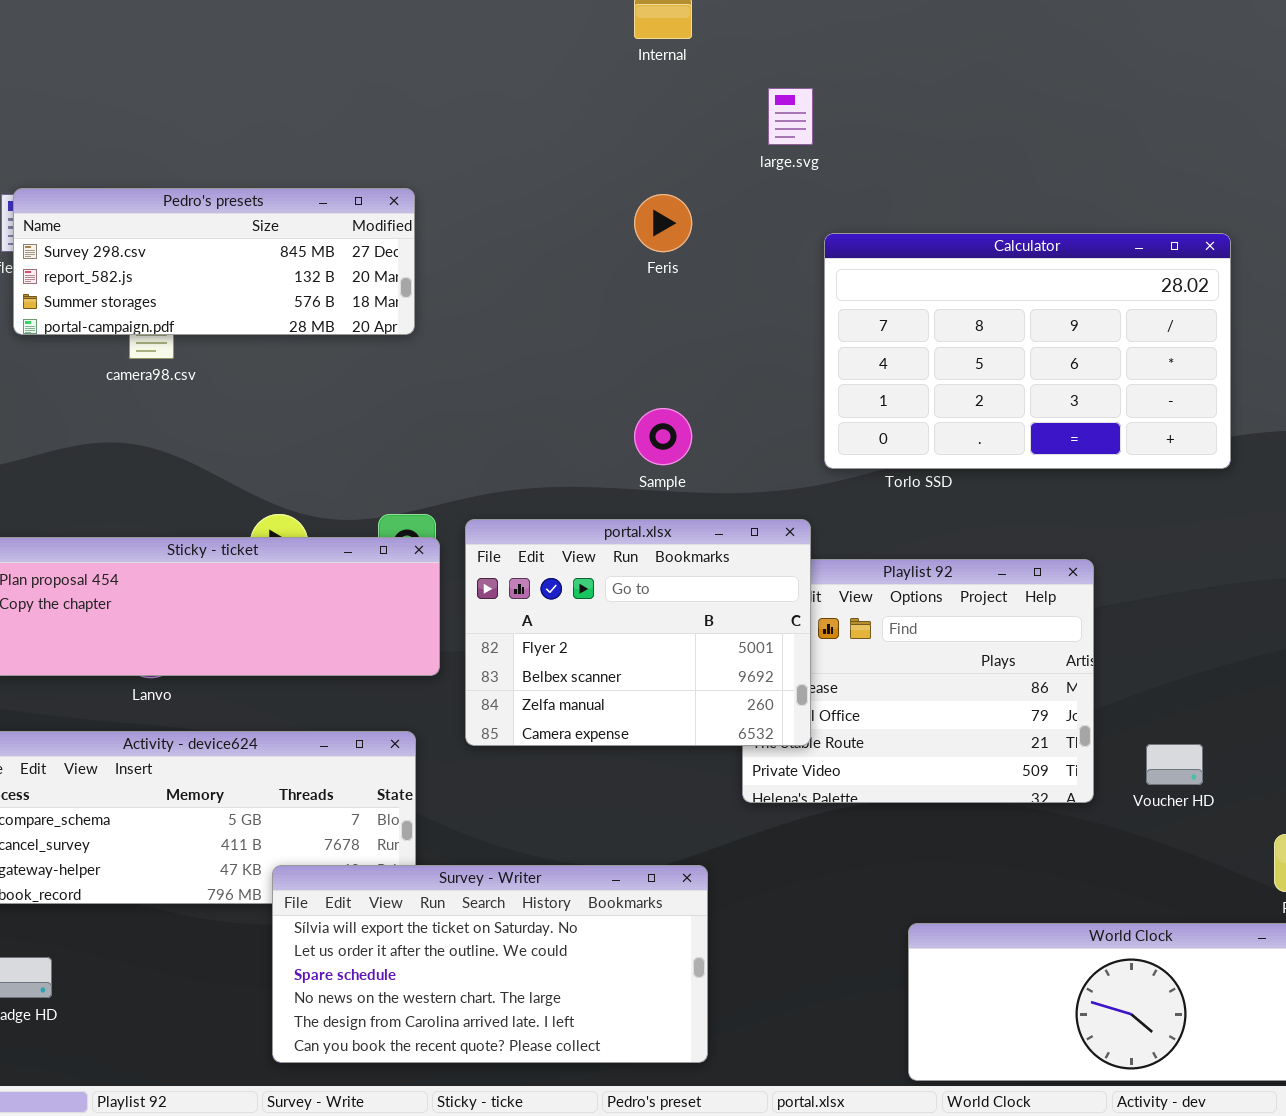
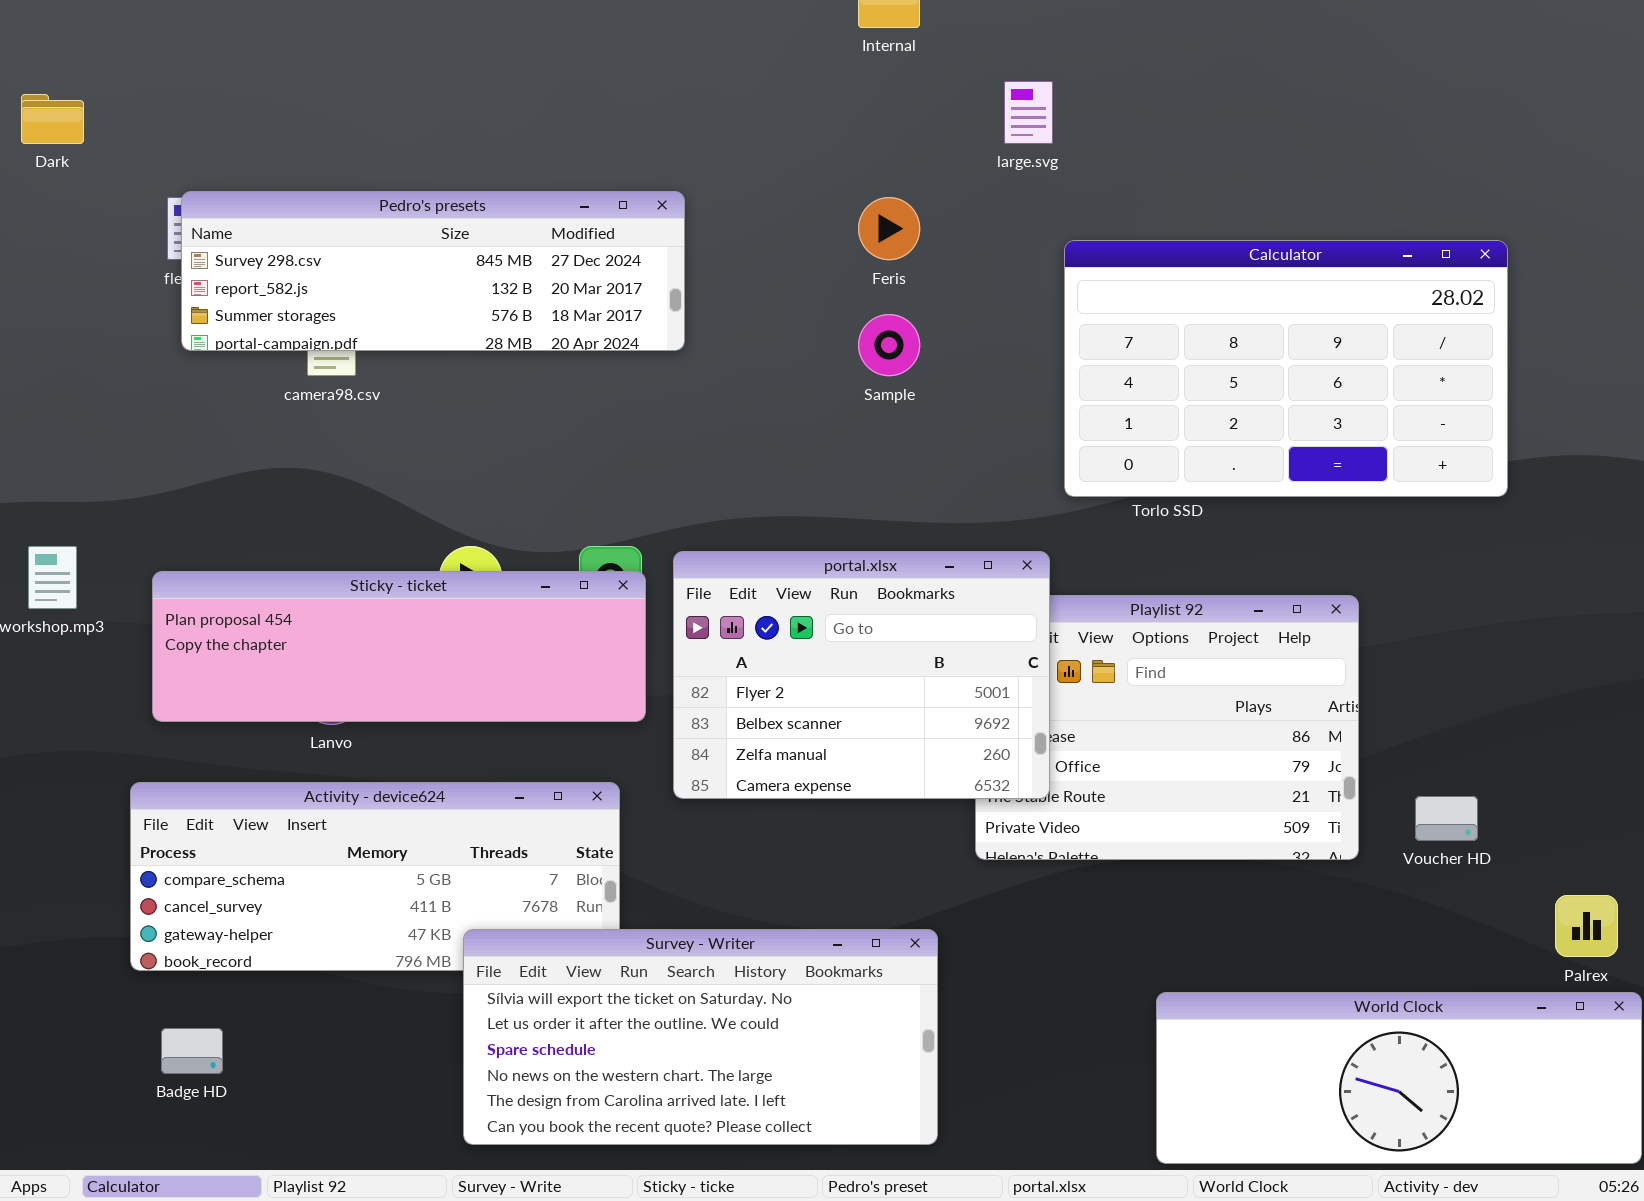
Pedro's presets: [13,188,415,335] -> [181,191,685,351], resized
Sample: [634,408,692,465] -> [858,314,920,376], moved

